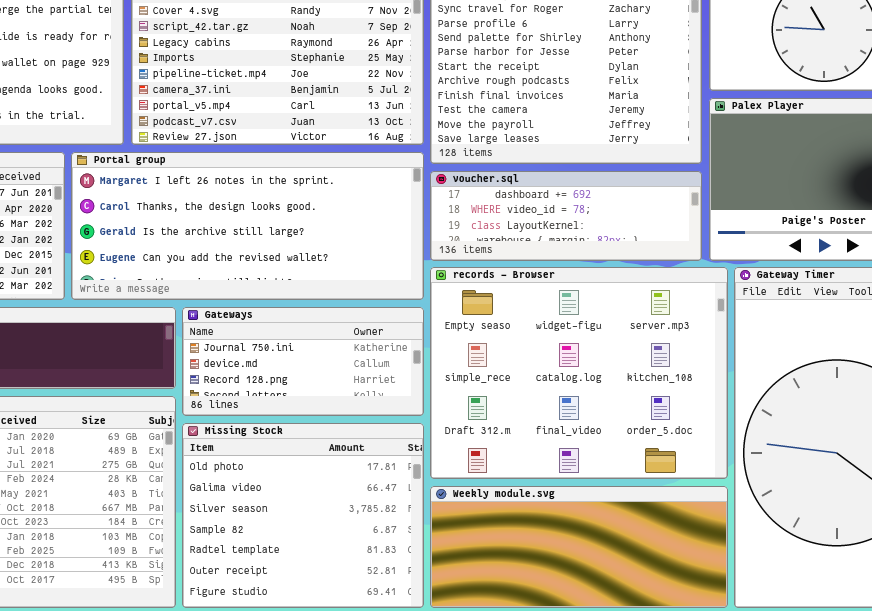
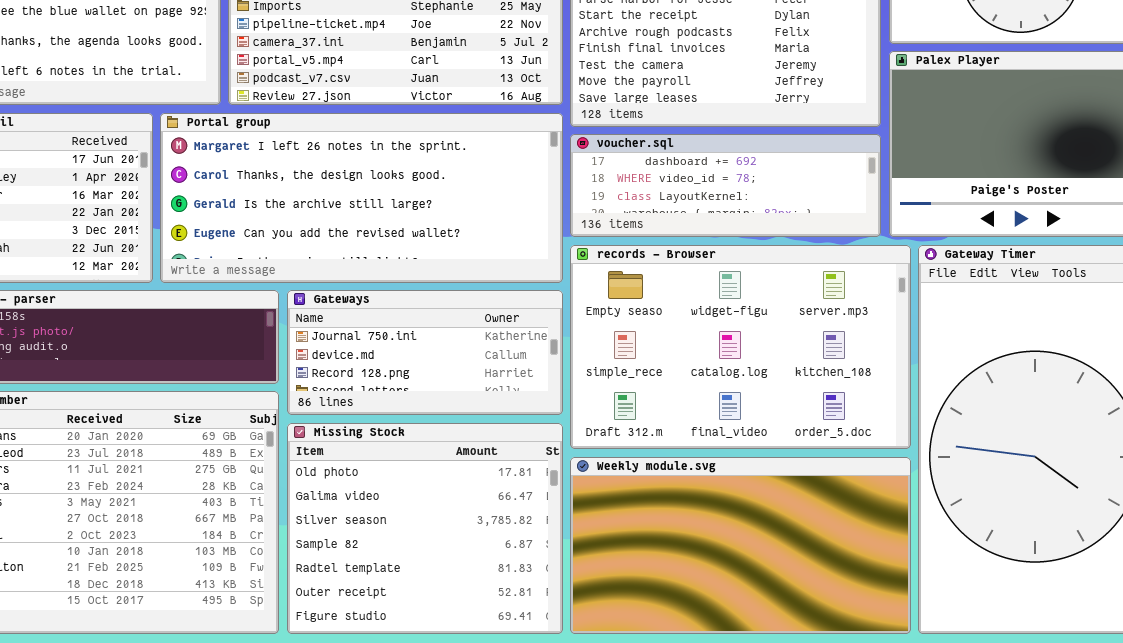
records - Browser: [430,267,728,479] -> [570,245,911,449], resized
Weekly module.svg: [430,486,728,608] -> [570,457,911,634], resized

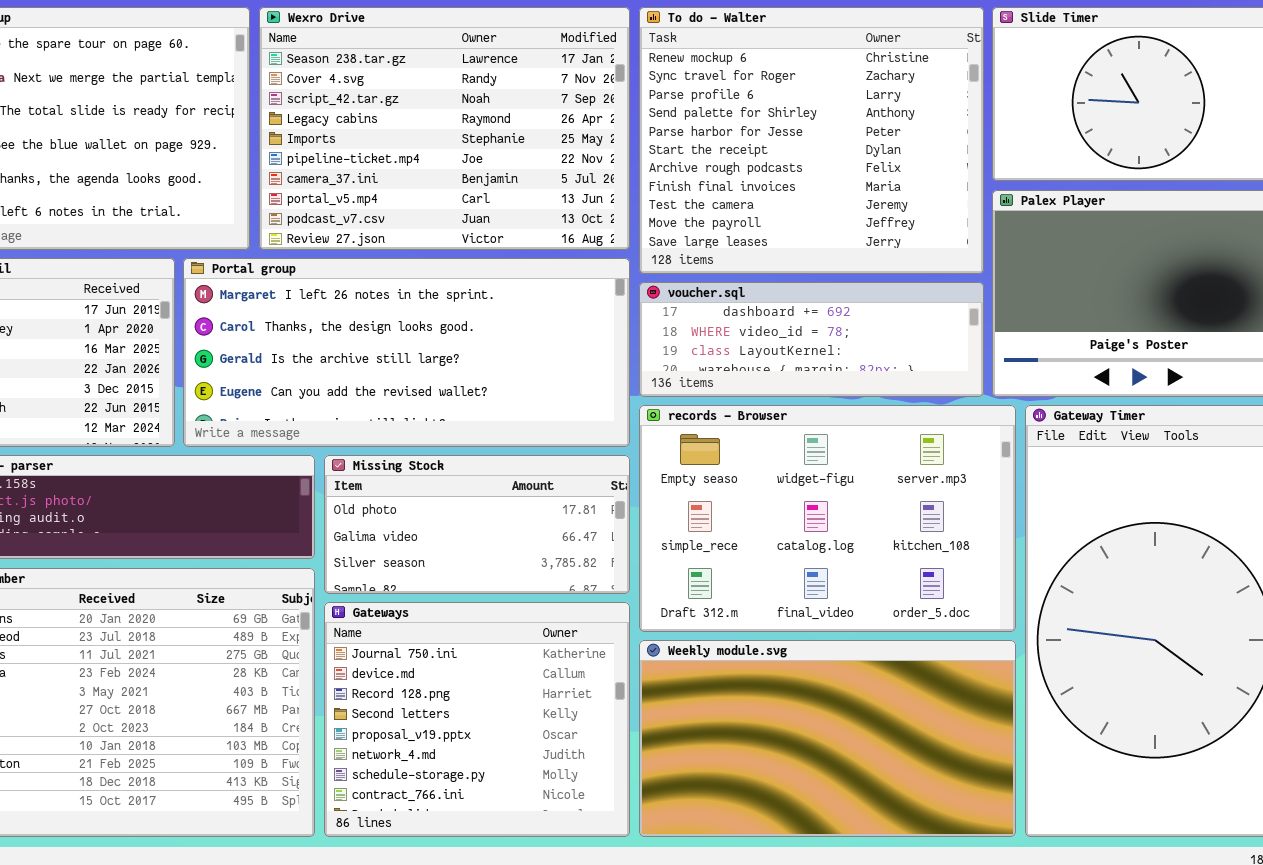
Gateways: [287,290,563,415] -> [324,602,630,837], moved, resized
Missing Stock: [287,423,563,634] -> [324,455,630,594], moved, resized

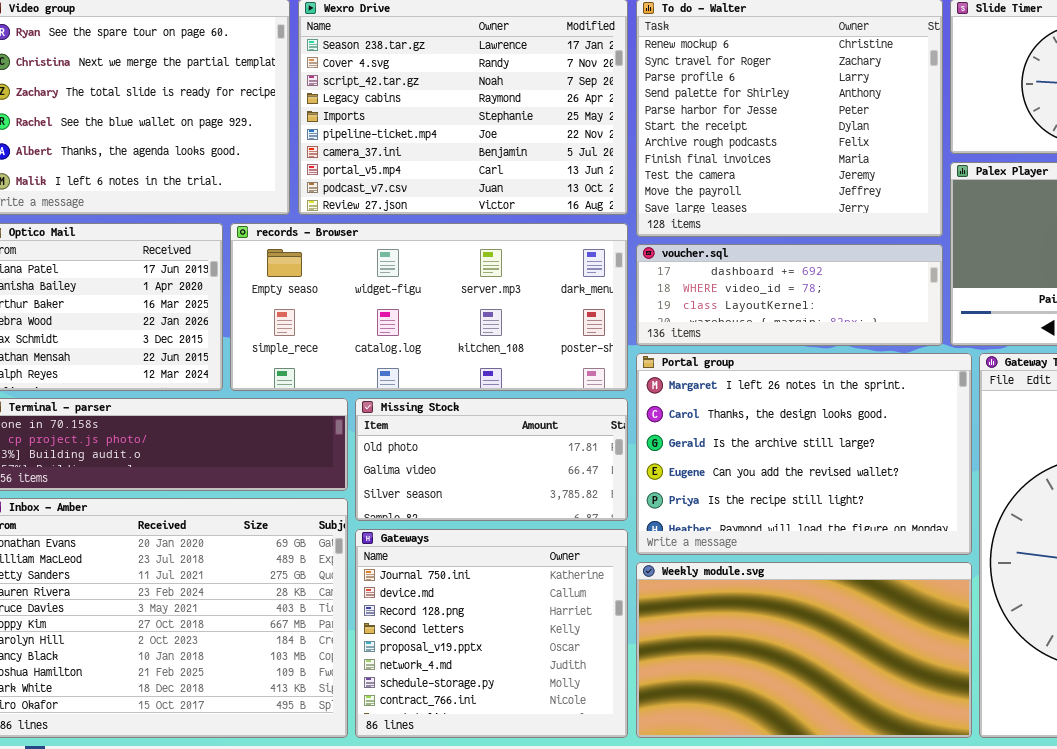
Portal group: [183,258,630,447] -> [636,353,972,555], moved, resized
records - Browser: [639,405,1016,632] -> [230,223,628,391], moved, resized

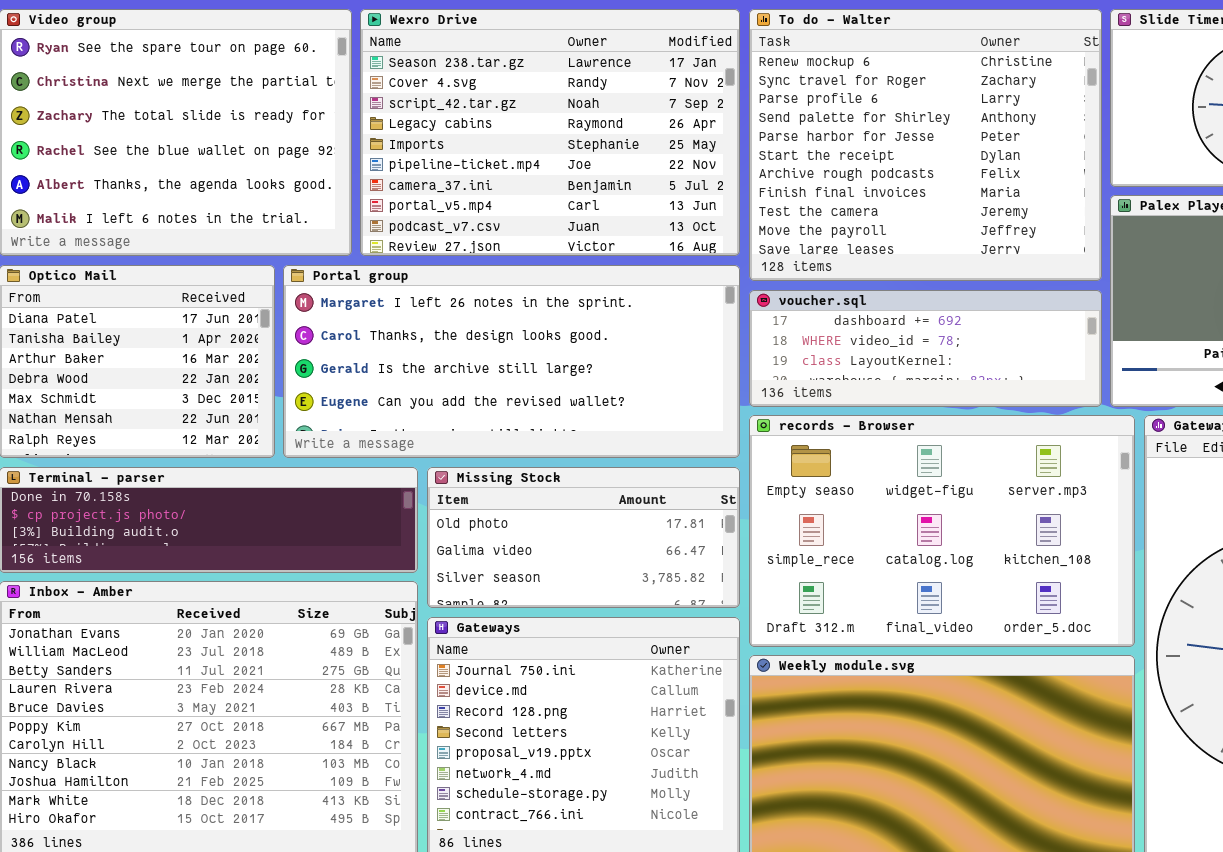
records - Browser: [230,223,628,391] -> [749,415,1135,647], moved, resized
Portal group: [636,353,972,555] -> [283,265,740,458], moved, resized

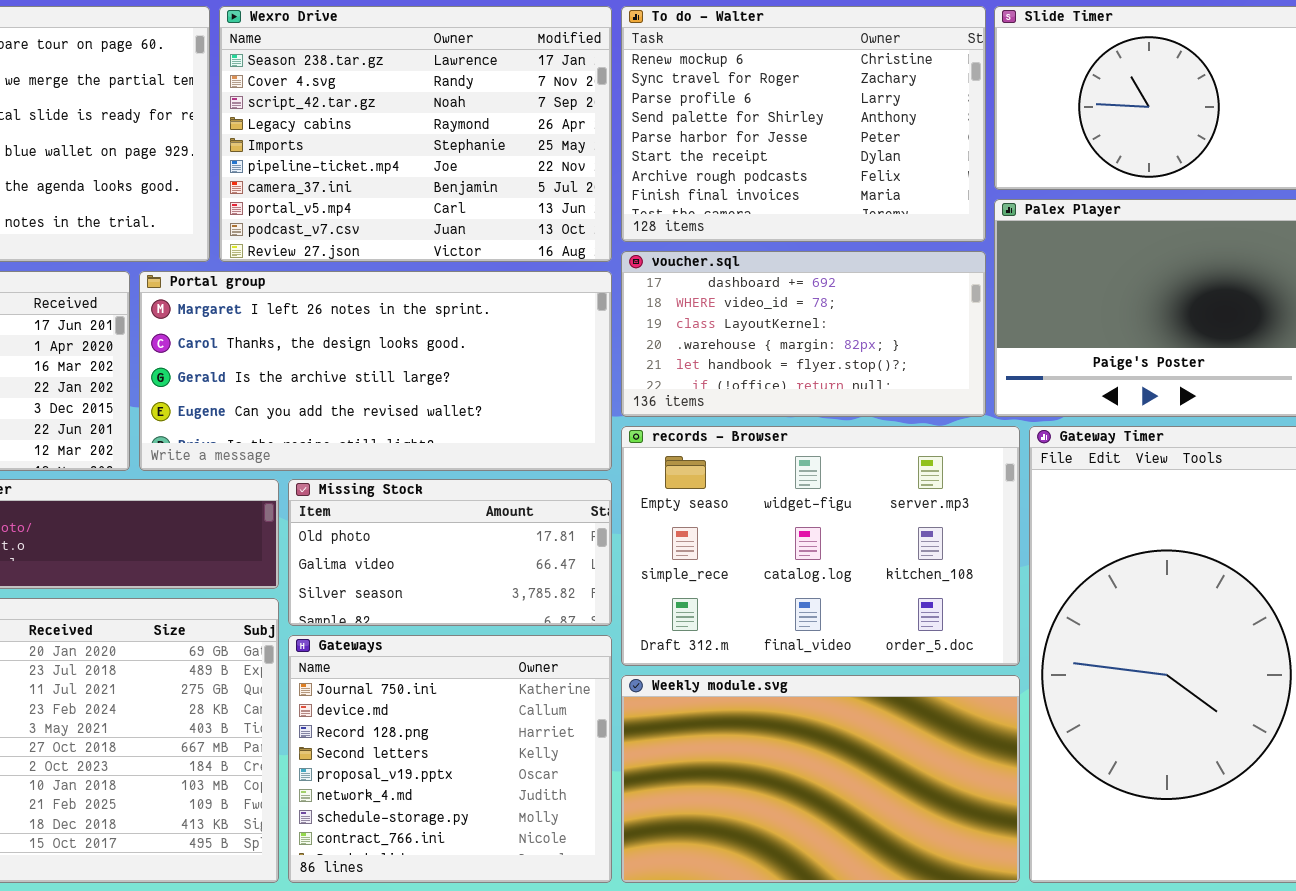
To do - Walter: [749,9,1102,281] -> [621,6,986,242], resized
voucher.sql: [749,290,1102,407] -> [621,251,986,417], resized

